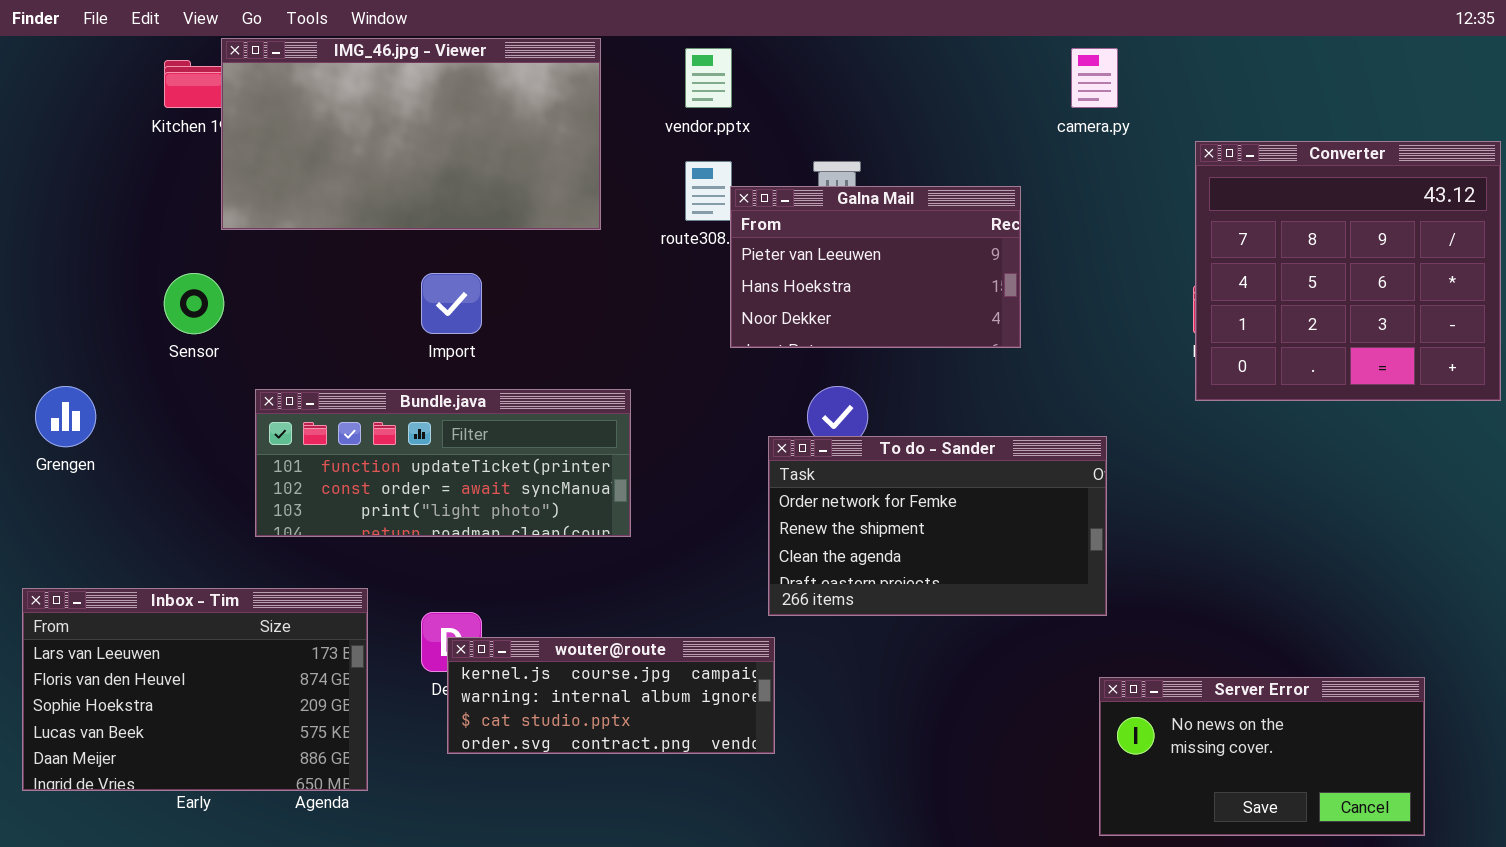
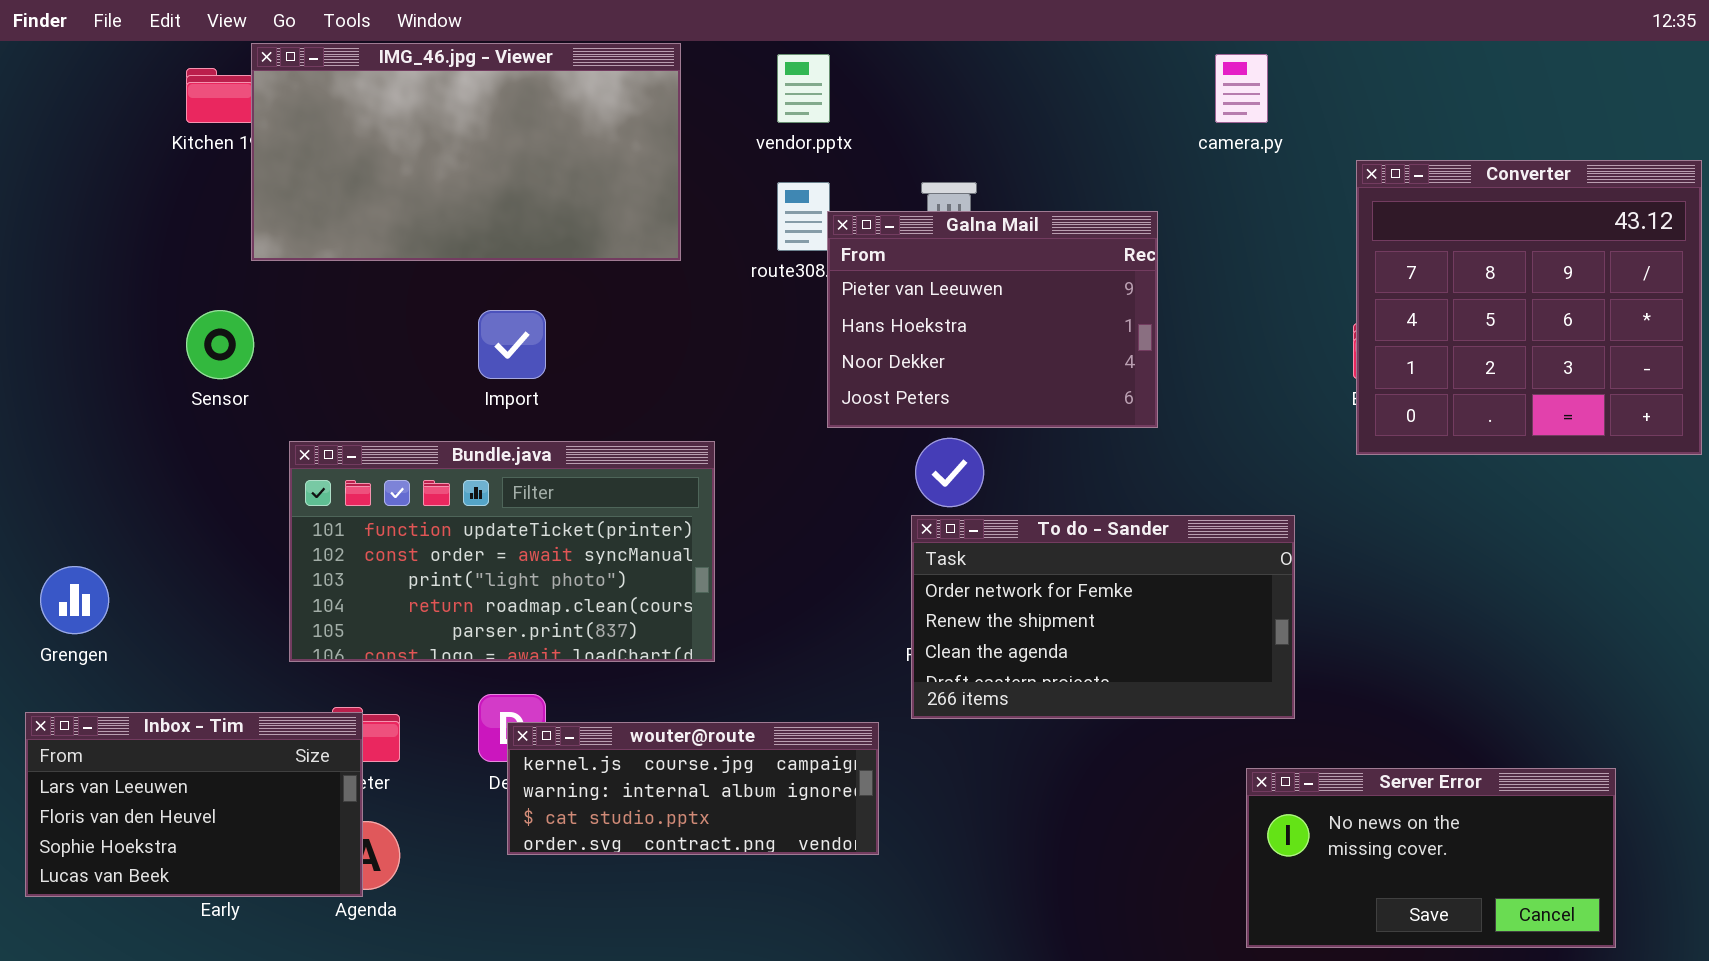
Galna Mail: [730,186,1021,348] -> [827,211,1158,428], resized
Grengen: [35,386,96,447] -> [40,566,109,634], moved
Bundle.java: [255,389,631,537] -> [289,441,715,662], resized
To do - Sander: [768,436,1107,616] -> [911,515,1295,719], moved
Inbox - Tim: [22,588,368,791] -> [25,712,363,897], resized

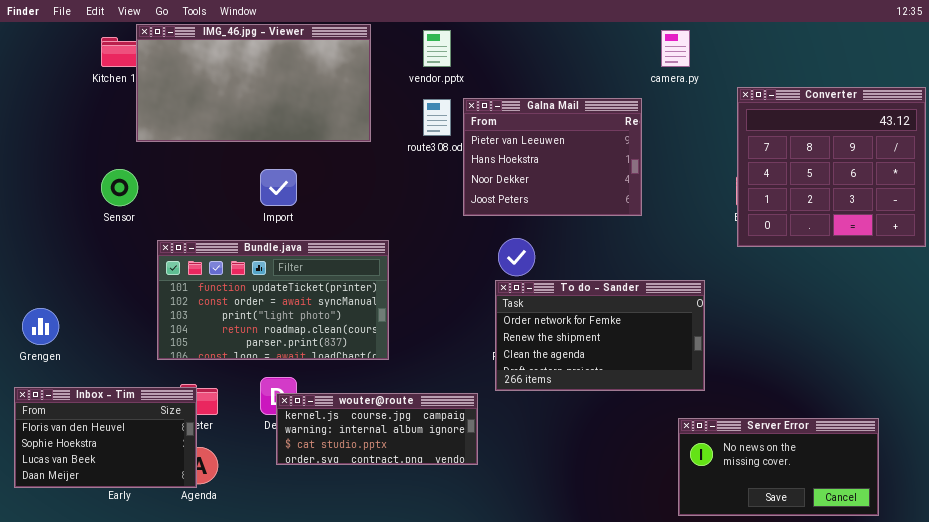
Galna Mail: [827,211,1158,428] -> [463,98,642,216], moved
Inbox - Tim: [25,712,363,897] -> [14,387,197,488], scrolled down 1 row

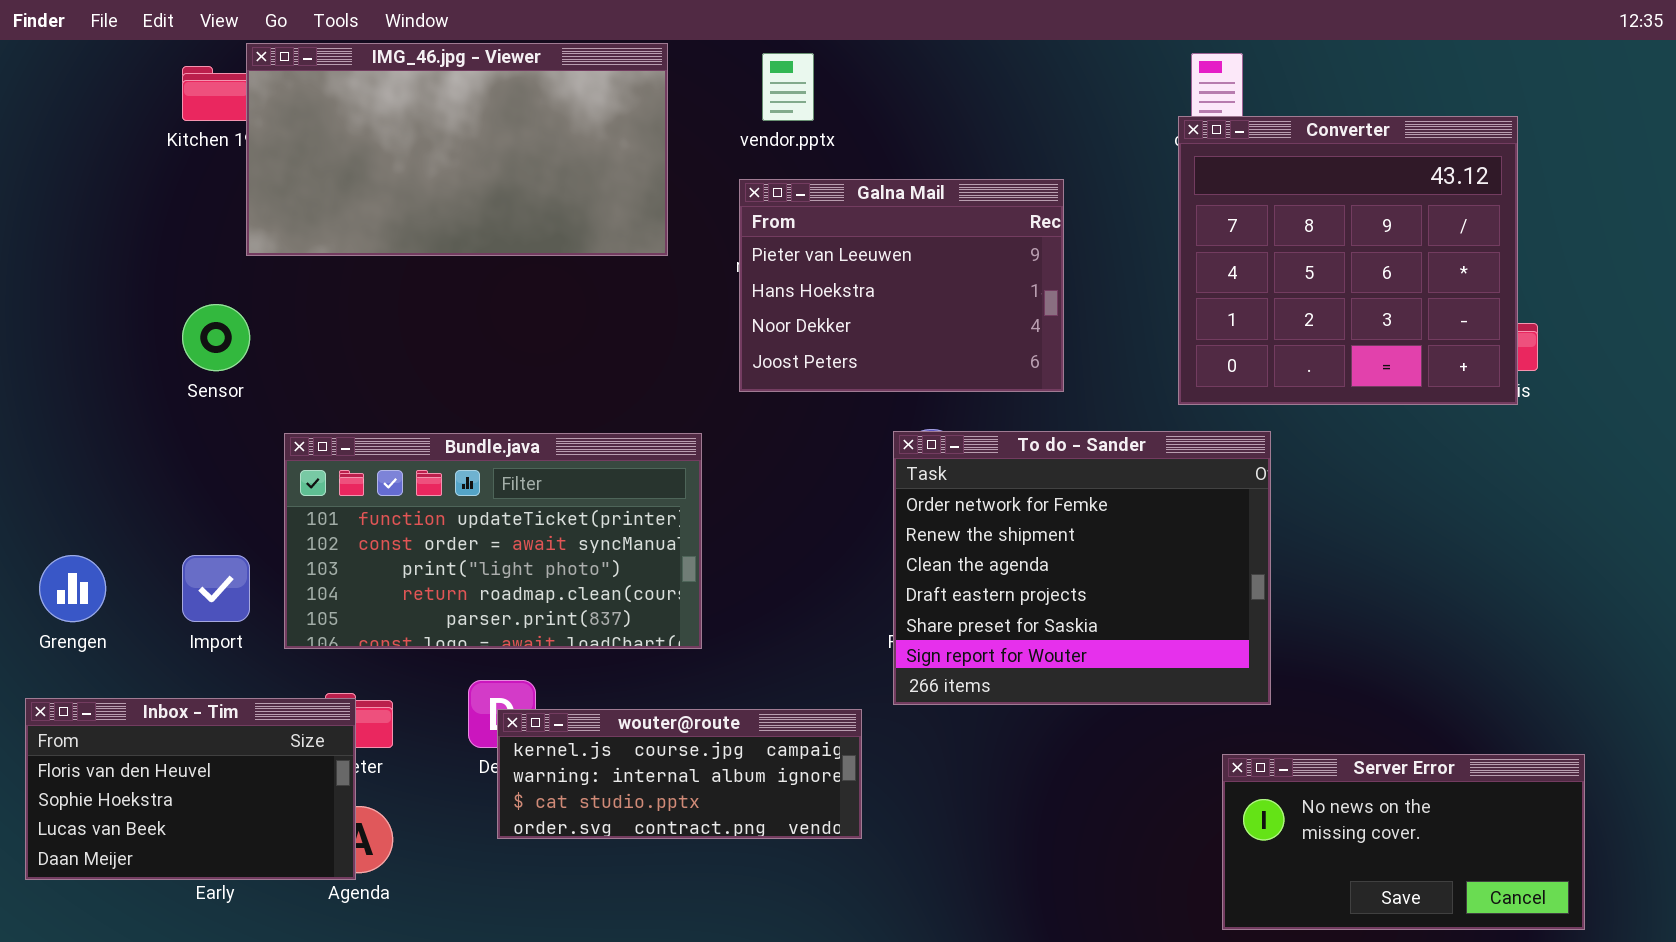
Converter: [737,87,926,247] -> [1178,116,1518,405], moved
Galna Mail: [463,98,642,216] -> [739,179,1064,392], moved
Import: [260,169,297,206] -> [182,555,250,622], moved
To do - Sander: [495,280,705,391] -> [893,431,1271,705], resized

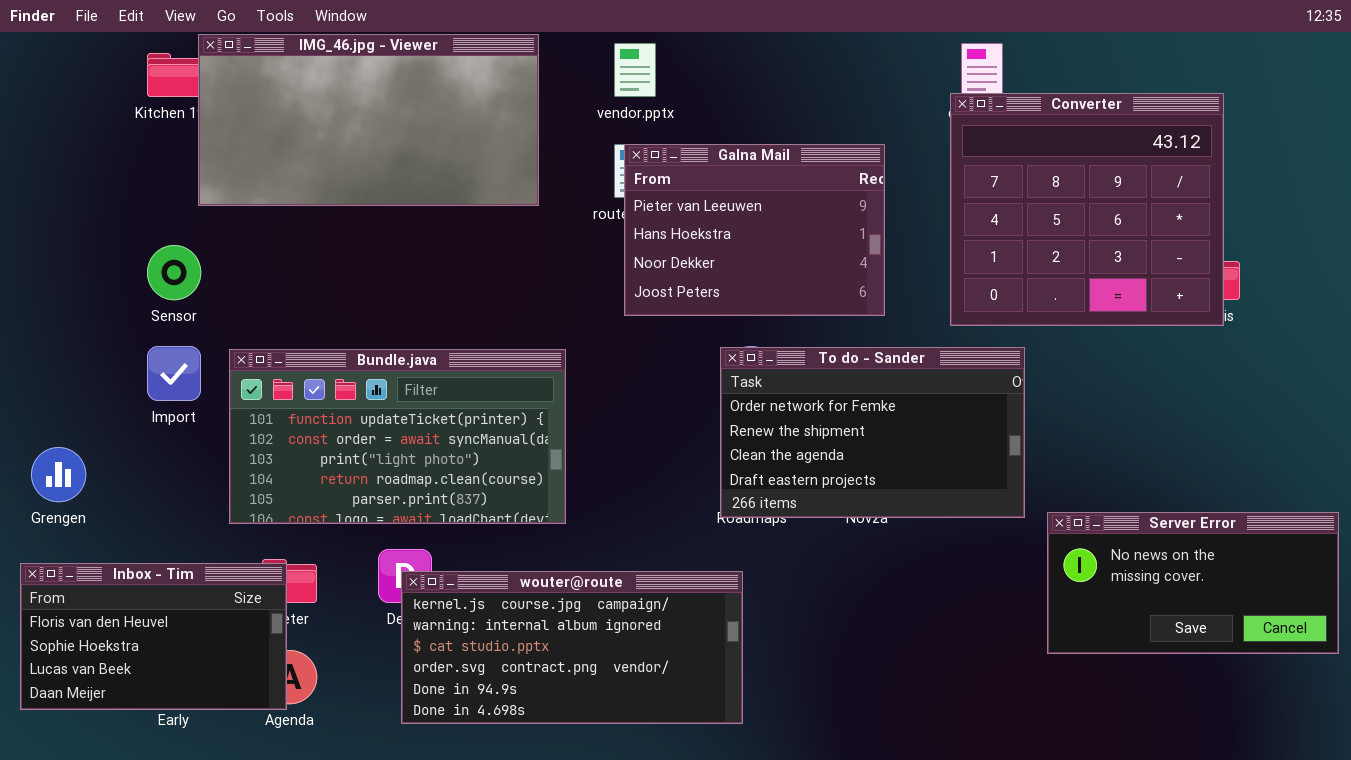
Galna Mail: [739,179,1064,392] -> [624,144,885,316], moved
To do - Sander: [893,431,1271,705] -> [720,347,1025,518], resized
Import: [182,555,250,622] -> [147,346,201,401], moved
wouter@route: [497,709,862,839] -> [401,571,743,724], resized
Server Error: [1222,754,1585,930] -> [1047,512,1339,654], moved

